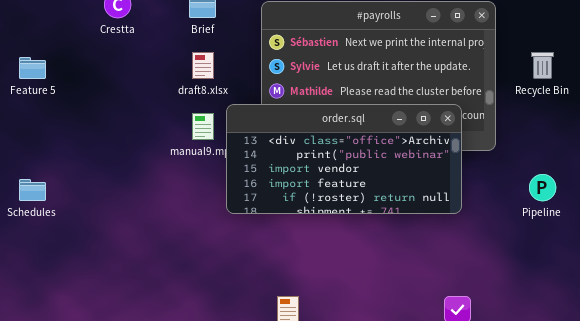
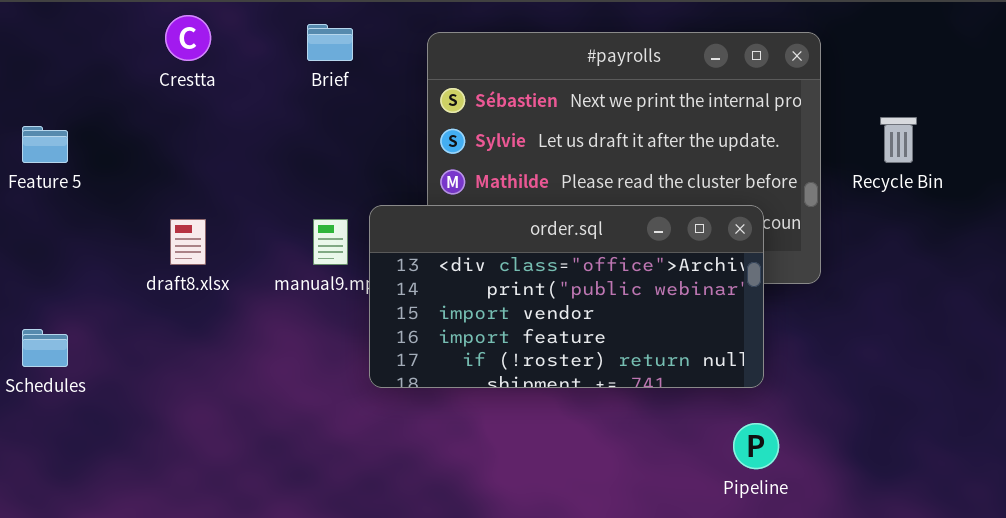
draft8.xlsx: [192,52,214,79] -> [170,219,206,265], moved
Pipeline: [529,174,556,201] -> [733,423,779,469], moved

